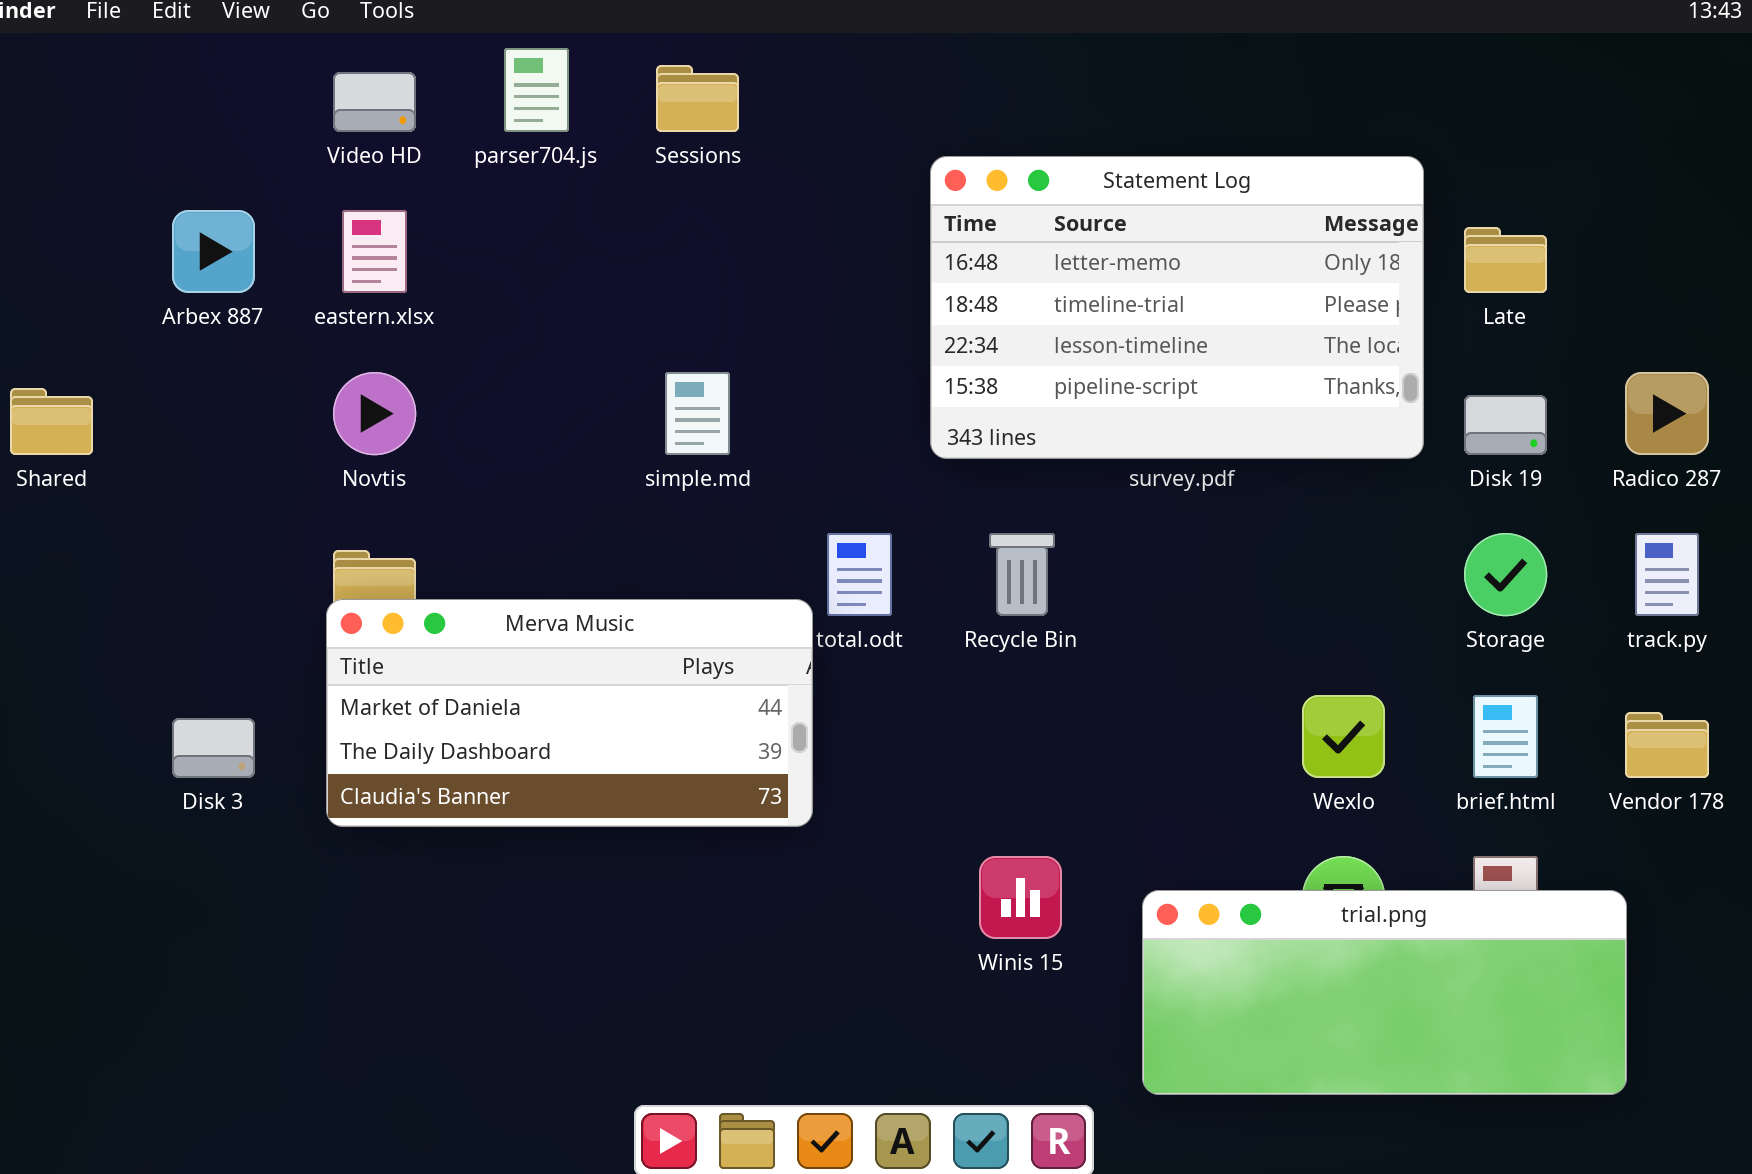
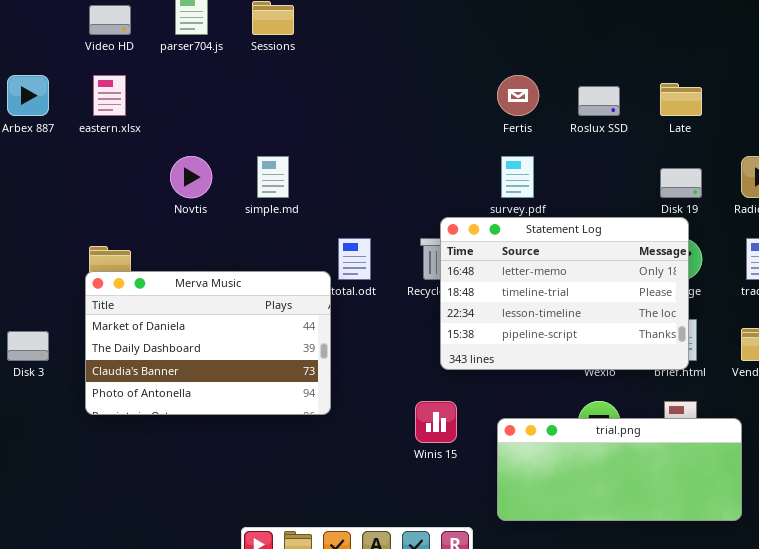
Statement Log: [930,156,1424,459] -> [440,217,689,370], moved
Novtis: [333,372,416,455] -> [170,156,212,198], moved
Merva Music: [326,599,813,827] -> [85,271,331,415], resized

